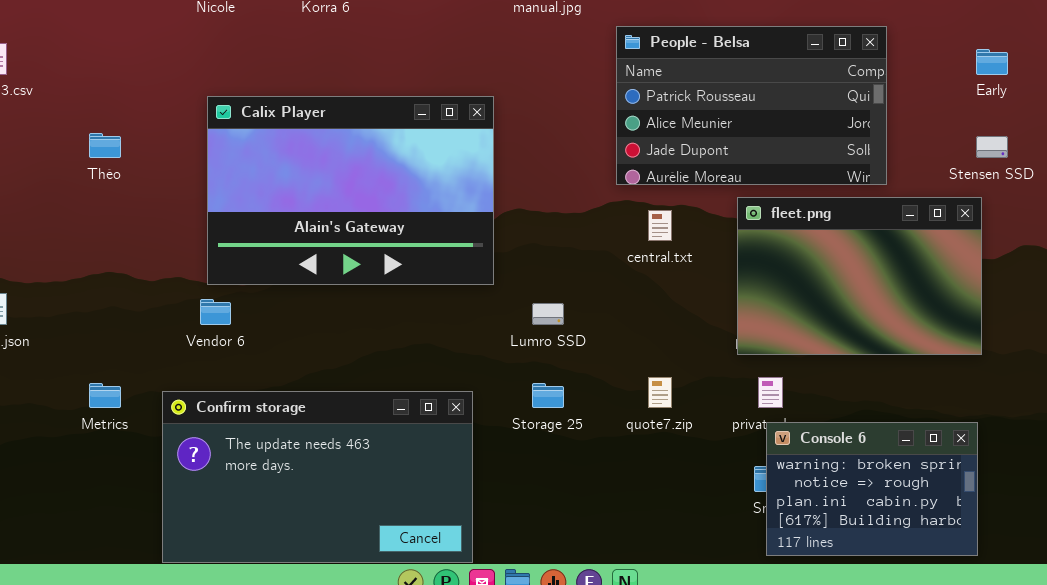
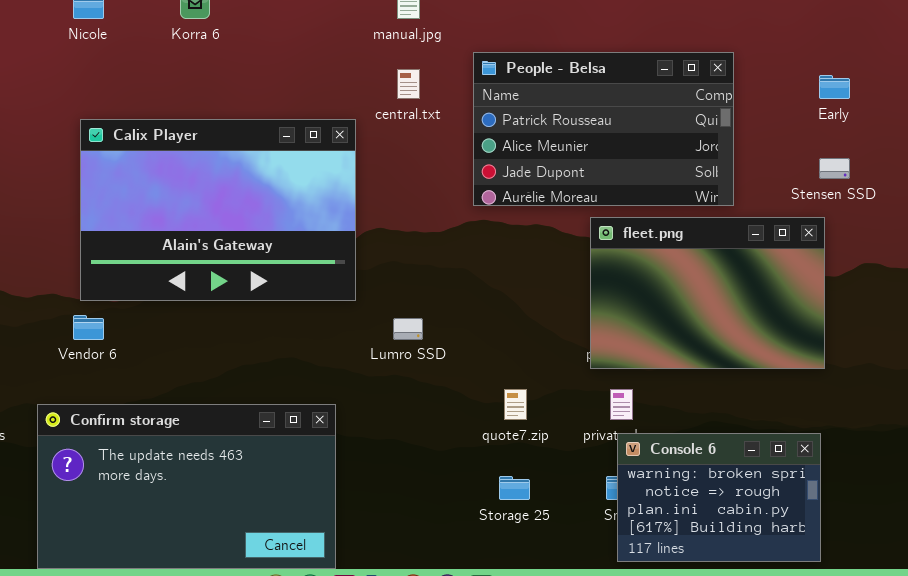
central.txt: [648,210,672,241] -> [397,69,420,99], moved
Storage 25: [532,383,564,408] -> [499,476,530,500], moved

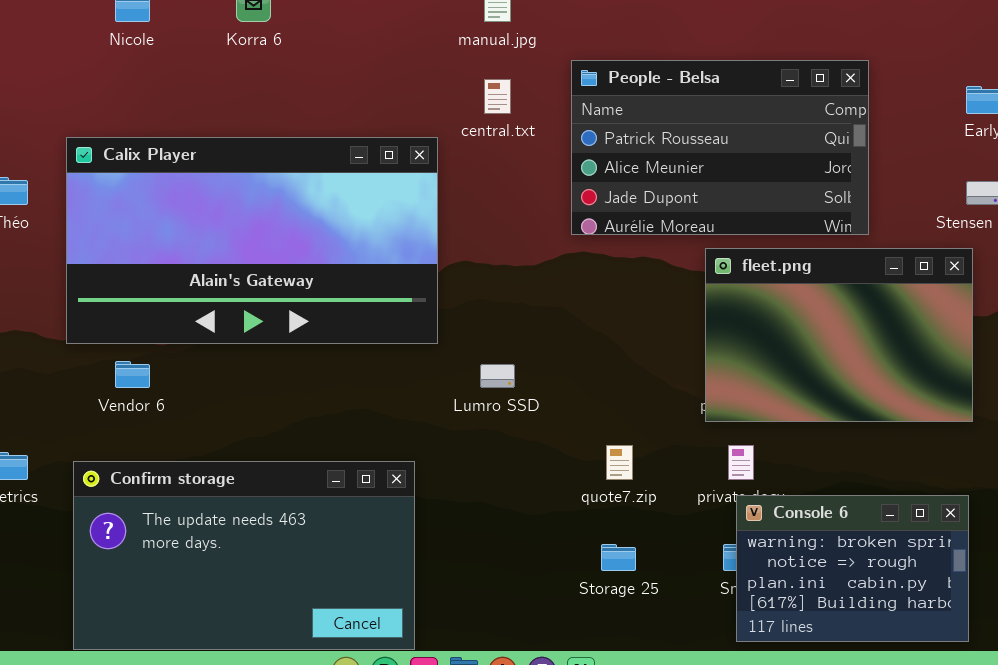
Calix Player: [80,119,356,301] -> [66,137,438,344], resized

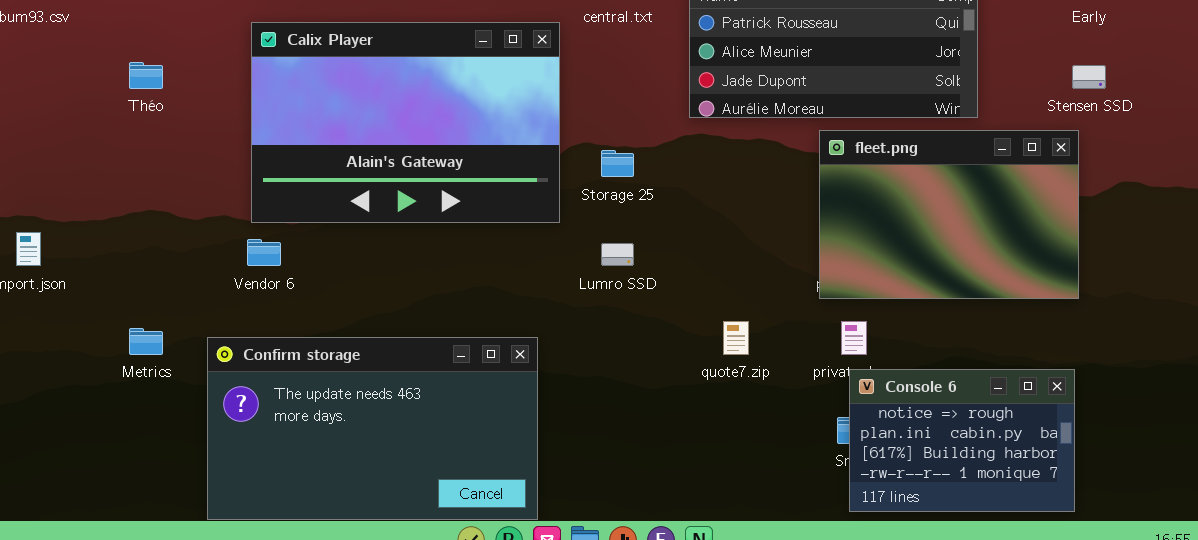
Calix Player: [66,137,438,344] -> [251,22,560,223], resized
Console 6: [736,495,969,642] -> [849,369,1075,512], scrolled down 1 row
Storage 25: [601,544,636,571] -> [601,150,634,177], moved

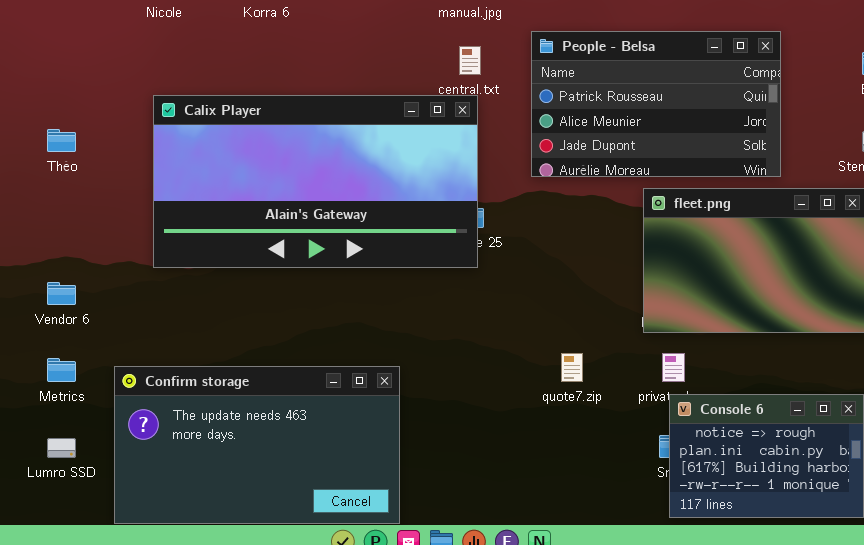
Calix Player: [251,22,560,223] -> [153,95,478,268], resized
Vendor 6: [247,239,281,266] -> [47,282,76,305], moved
Lumro SSD: [601,243,634,266] -> [47,438,76,458], moved

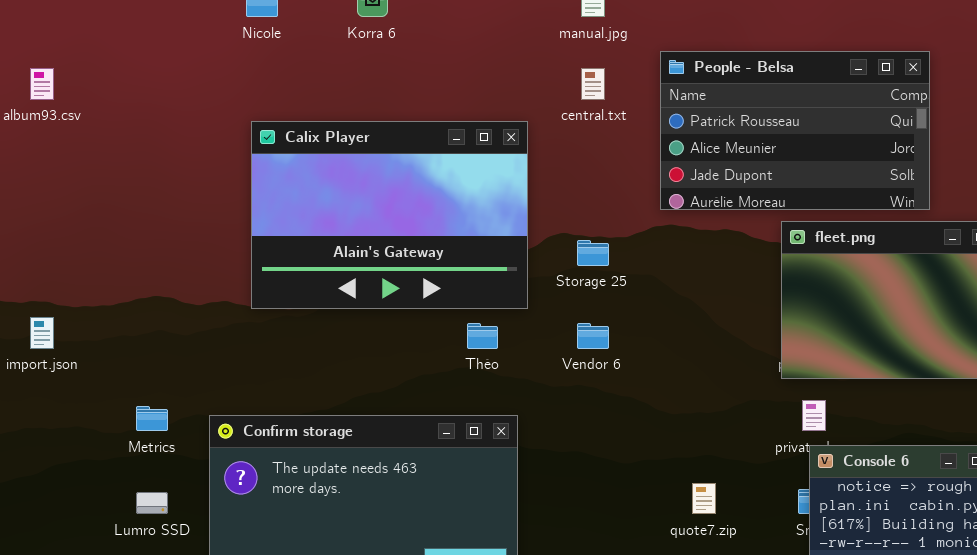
Calix Player: [153,95,478,268] -> [251,121,528,309], resized
Théo: [47,129,76,152] -> [467,323,498,349], moved
Vendor 6: [47,282,76,305] -> [577,323,609,349], moved
quote7.zip: [561,353,583,382] -> [692,483,716,514], moved

